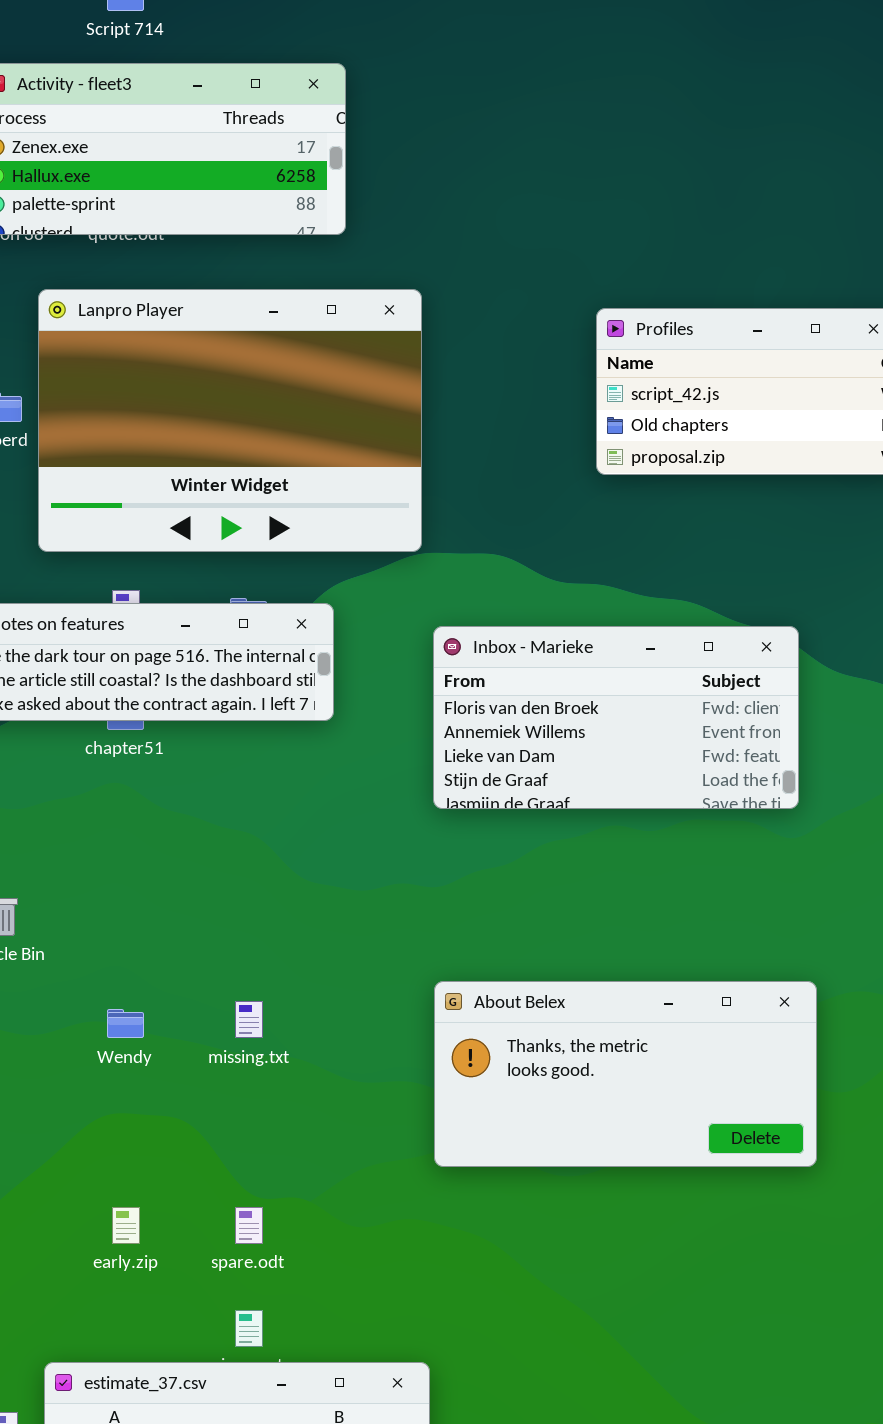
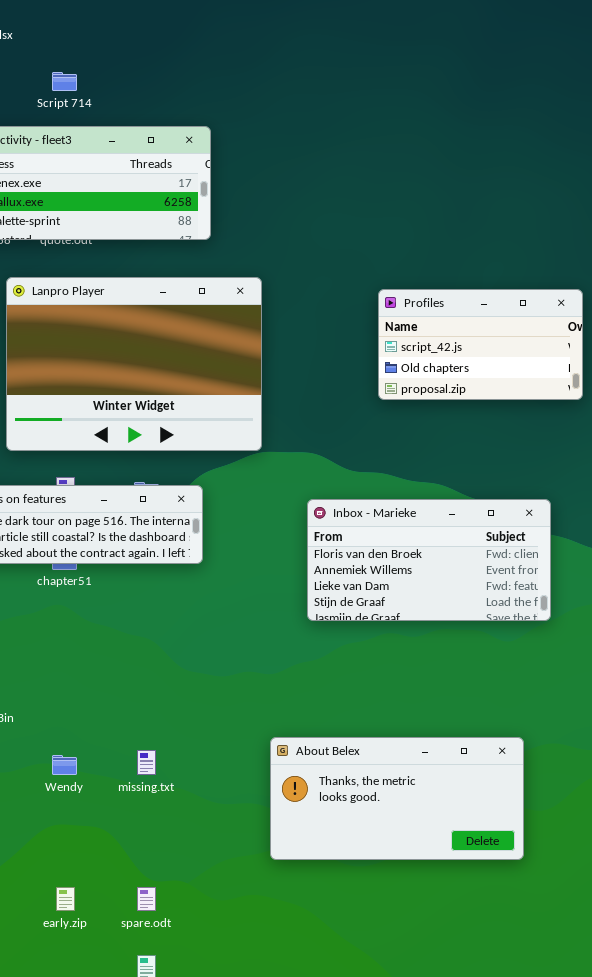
Inbox - Marieke: [433,626,799,809] -> [307,499,551,621], moved

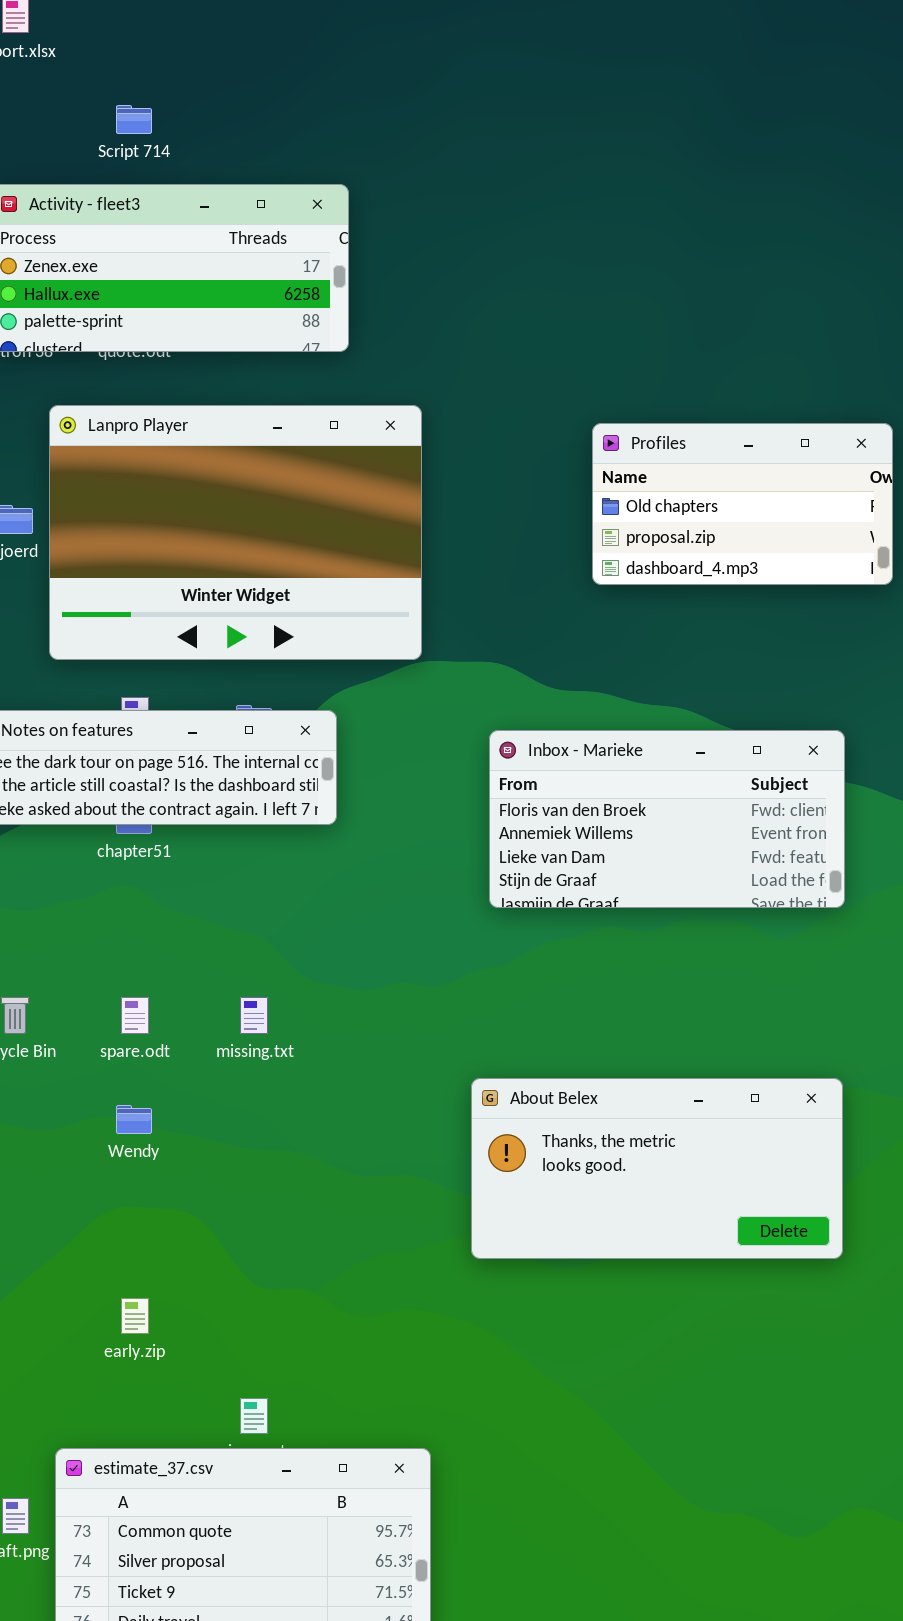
Profiles: [378,289,583,400] -> [592,423,893,585], scrolled down 1 row
About Belex: [270,737,524,860] -> [471,1078,843,1259], moved
missing.txt: [137,750,156,775] -> [240,997,268,1034], moved
spare.odt: [137,887,156,911] -> [121,997,149,1034], moved

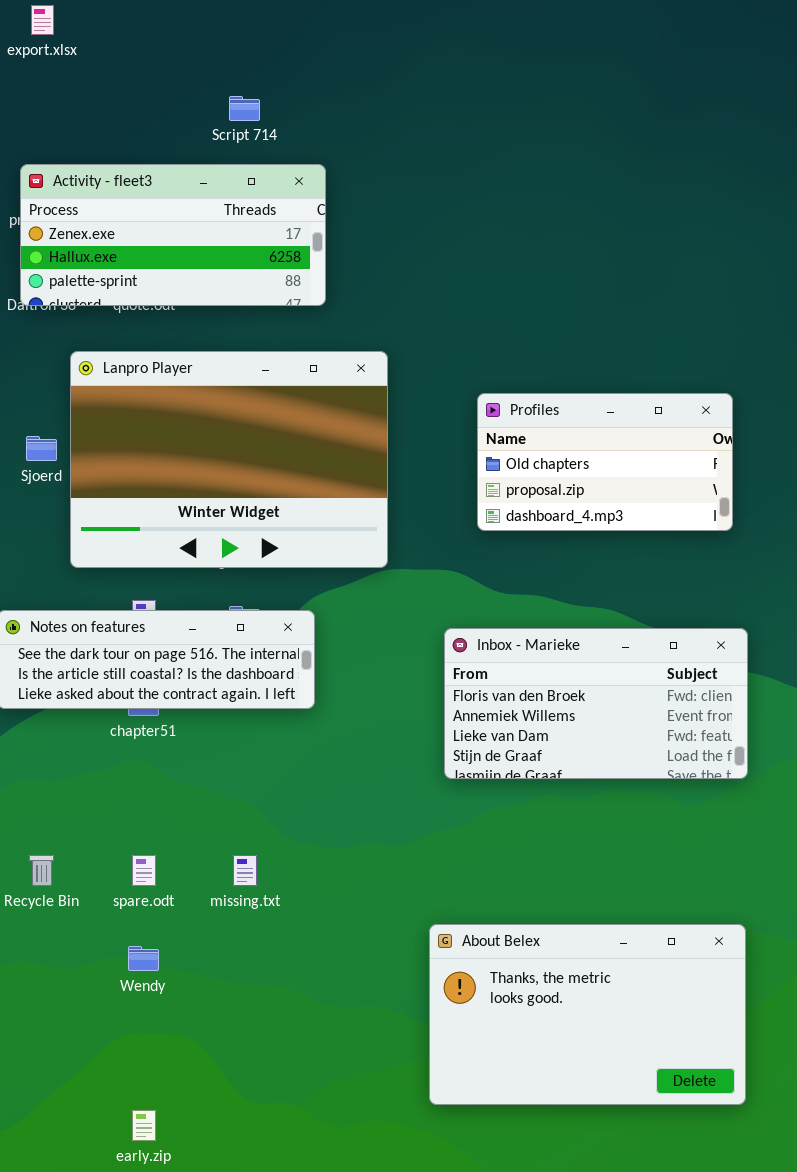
Script 714: [116,105,152,134] -> [229,96,260,121], moved
Profiles: [592,423,893,585] -> [477,393,733,531], moved
About Belex: [471,1078,843,1259] -> [429,924,746,1105], resized

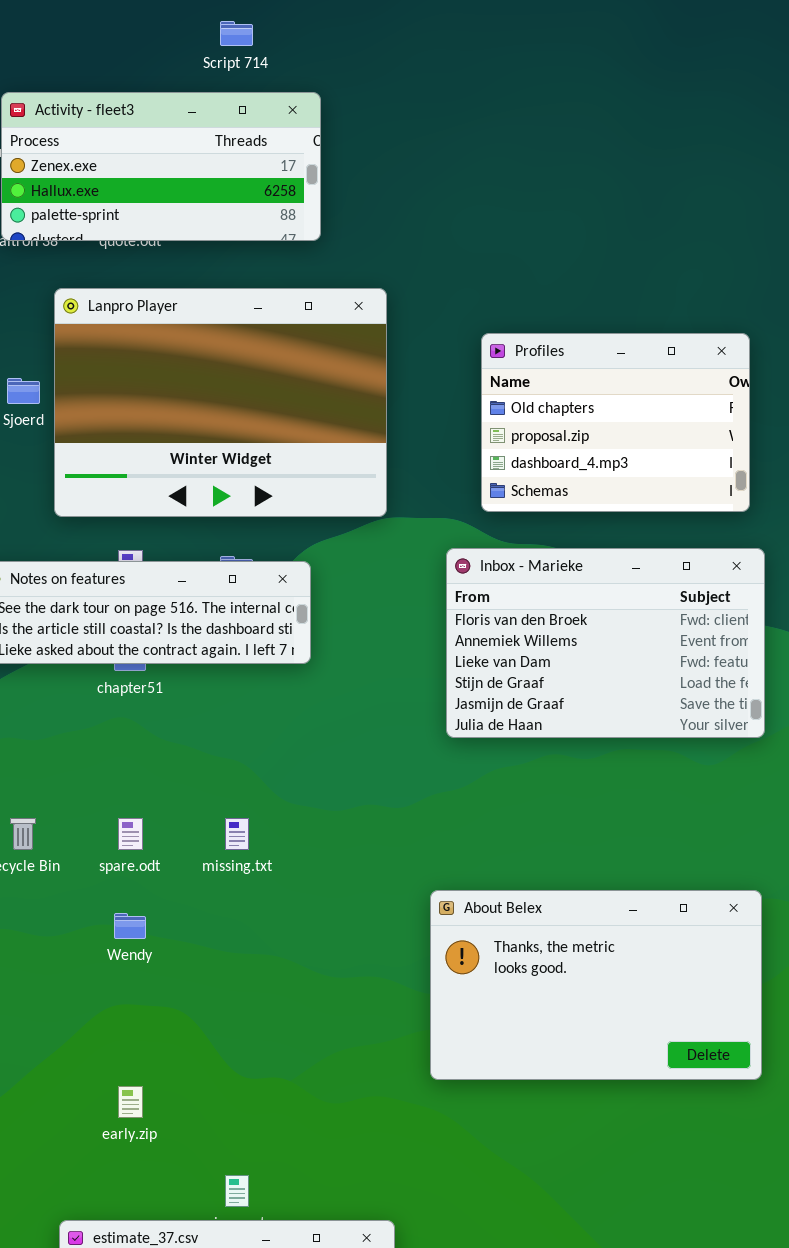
Profiles: [477,393,733,531] -> [481,333,750,512], resized
Inbox - Marieke: [444,628,748,779] -> [446,548,765,738], resized

